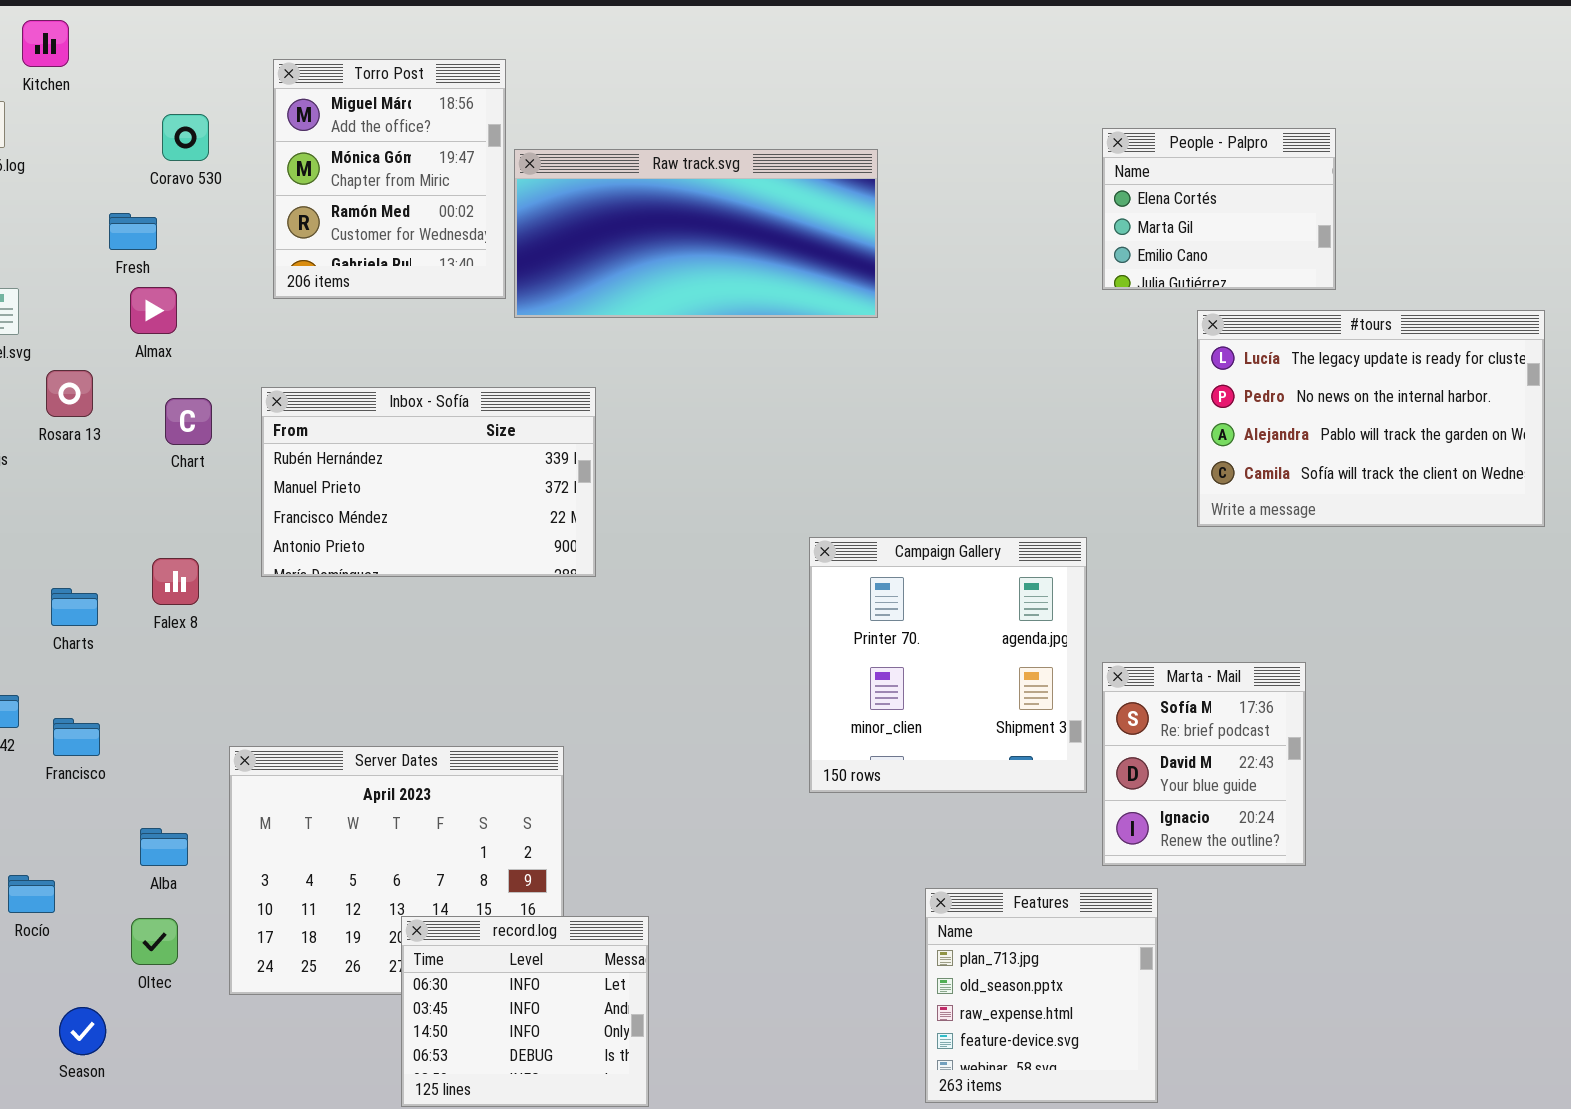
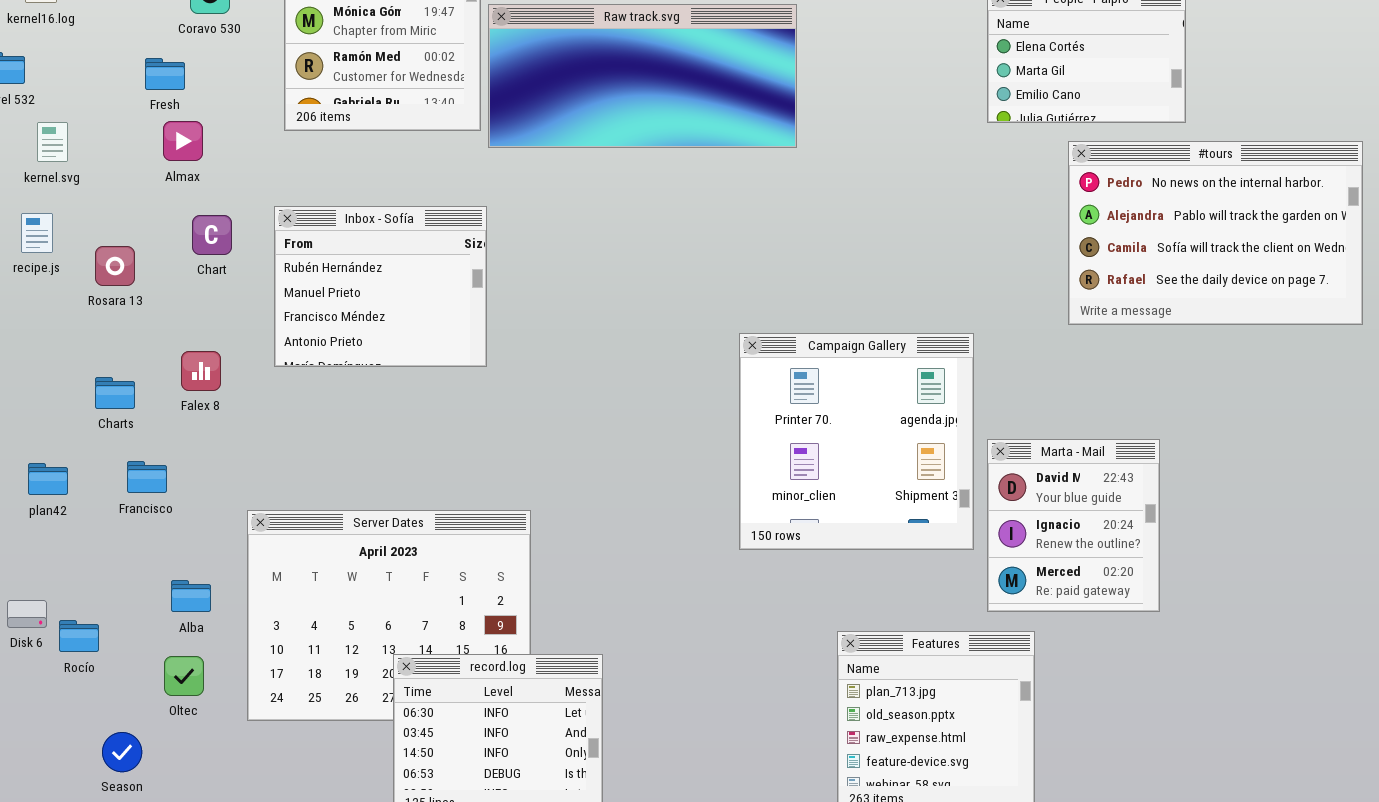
#tours: [1197,310,1545,527] -> [1068,141,1363,325], scrolled down 1 row
Rosara 13: [46,370,93,417] -> [95,246,135,286], moved
Inbox - Sofía: [261,387,596,577] -> [274,206,487,367], resized
Marta - Mail: [1102,662,1306,866] -> [987,439,1160,612], scrolled down 1 row
Francisco: [53,718,100,756] -> [127,461,167,493], moved

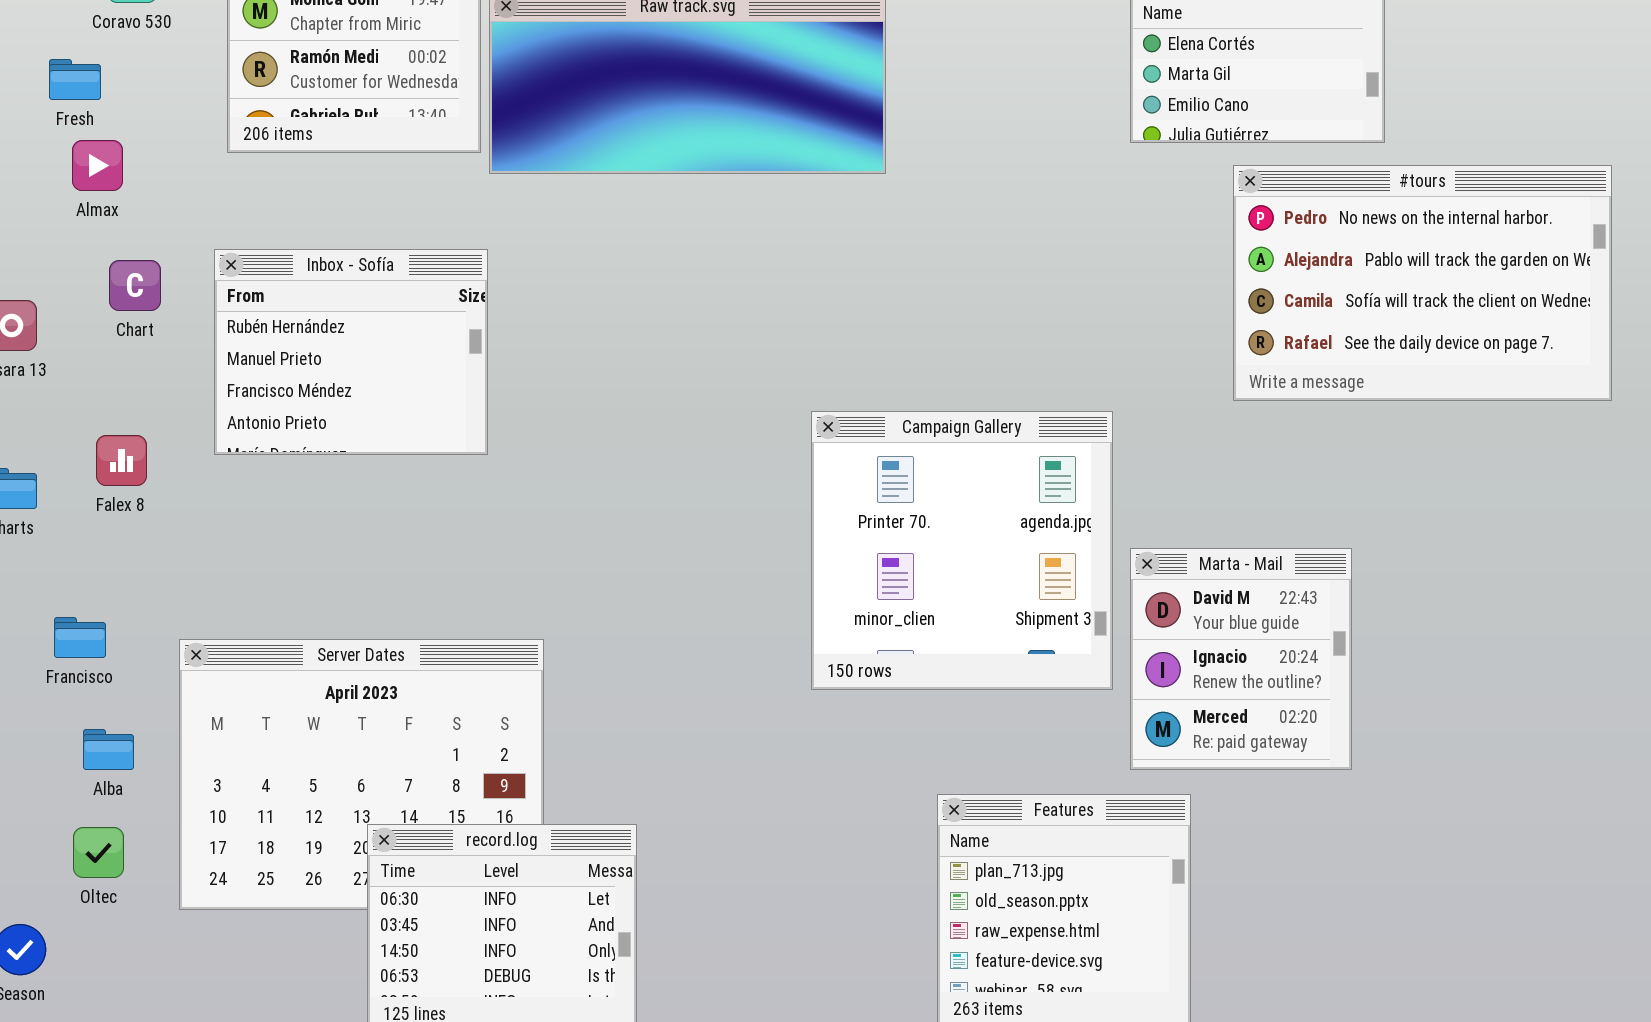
Francisco: [127,461,167,493] -> [54,617,106,658], moved

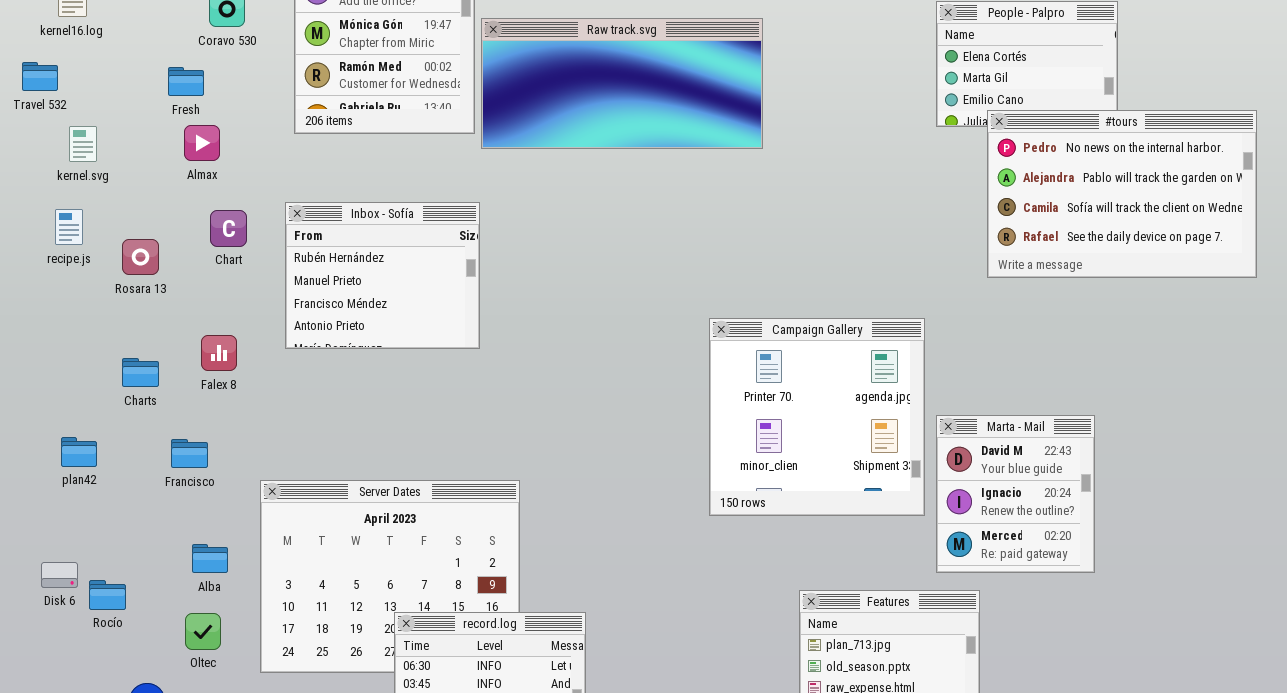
#tours: [1233,165,1612,401] -> [987,110,1257,278], moved
Francisco: [54,617,106,658] -> [171,439,208,468], moved

